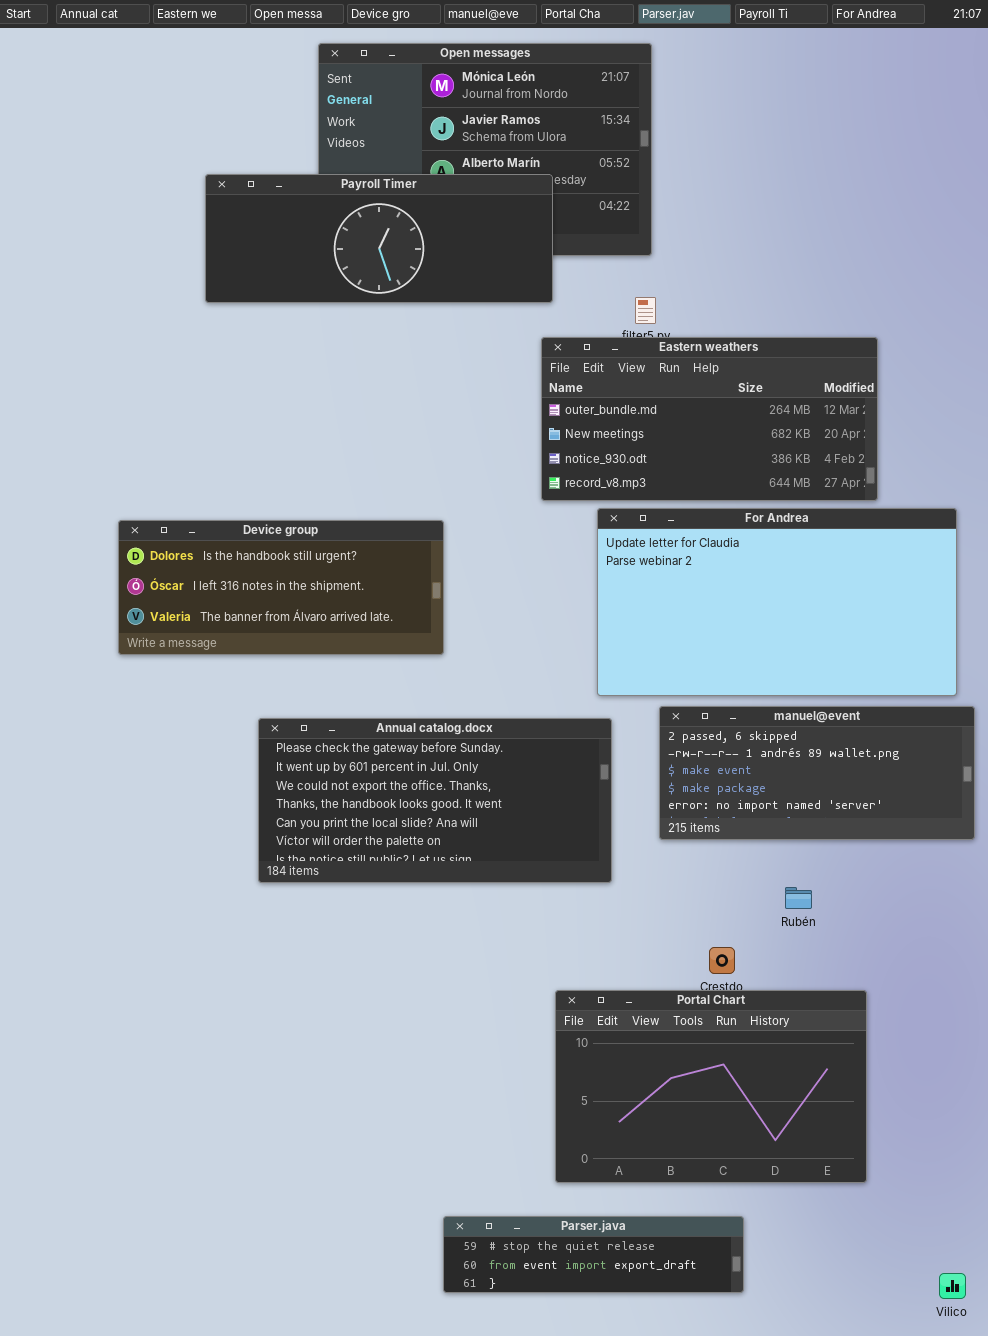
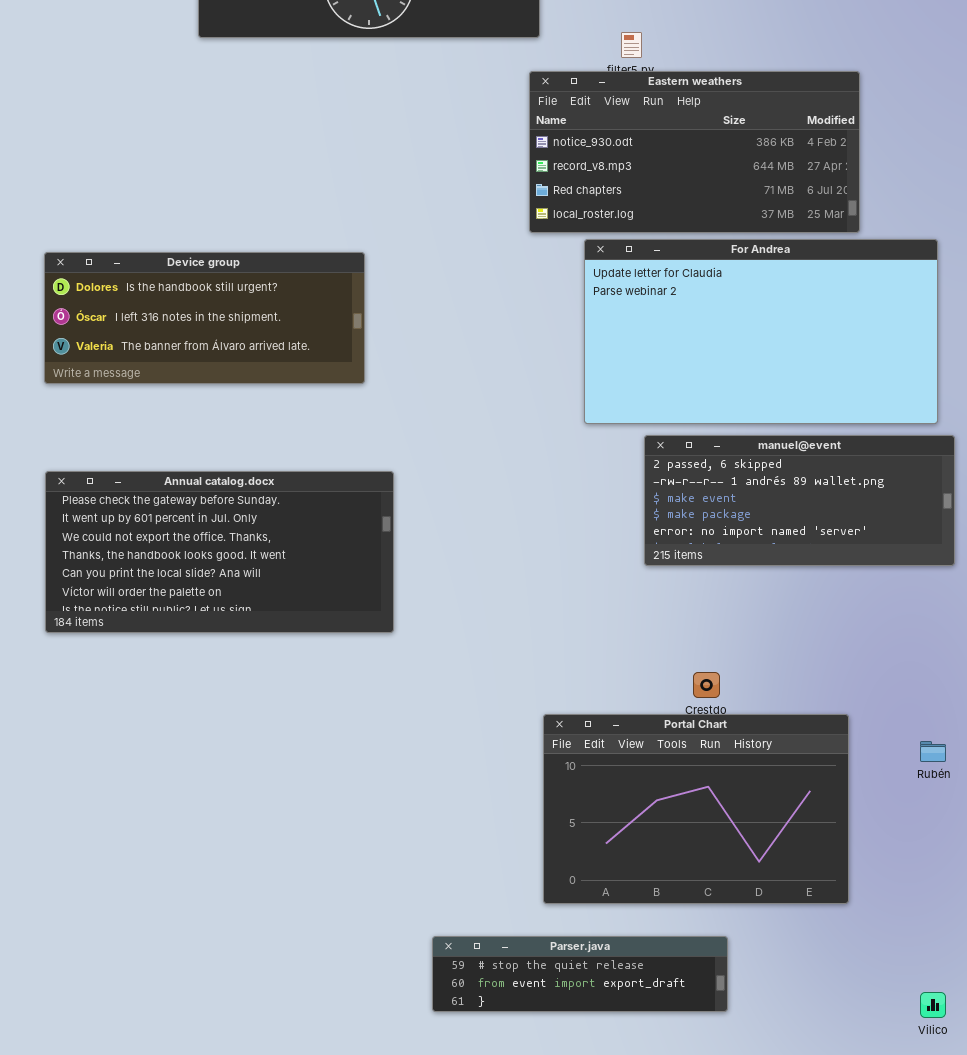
Eastern weathers: [541,337,878,501] -> [529,71,860,233], scrolled down 2 rows
Device group: [118,520,444,655] -> [44,252,365,384], moved
Annual catalog.docx: [258,718,612,883] -> [45,471,394,633], moved
Rubén: [785,887,812,909] -> [920,741,946,762], moved

